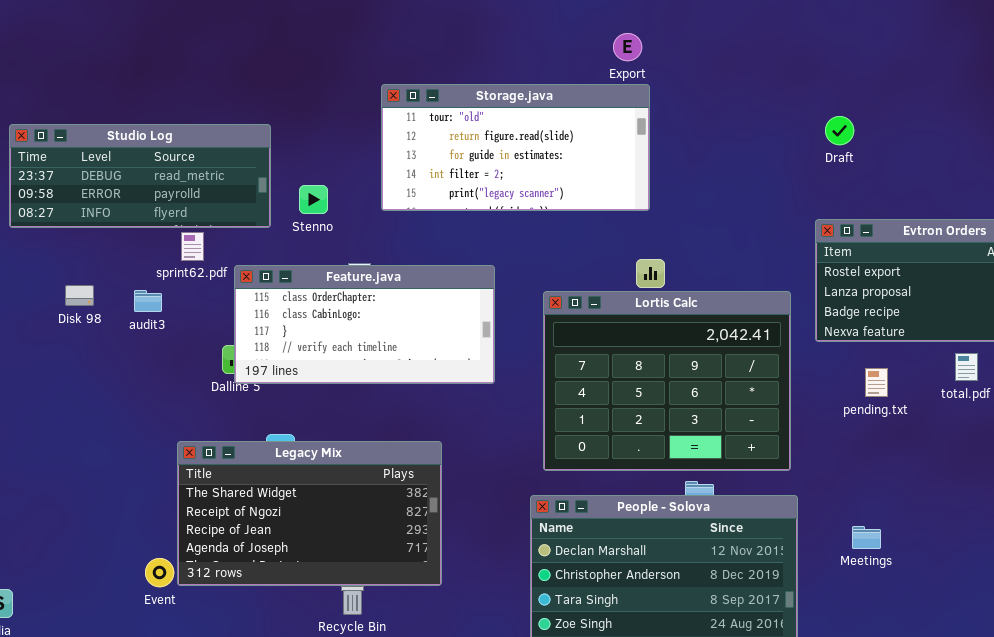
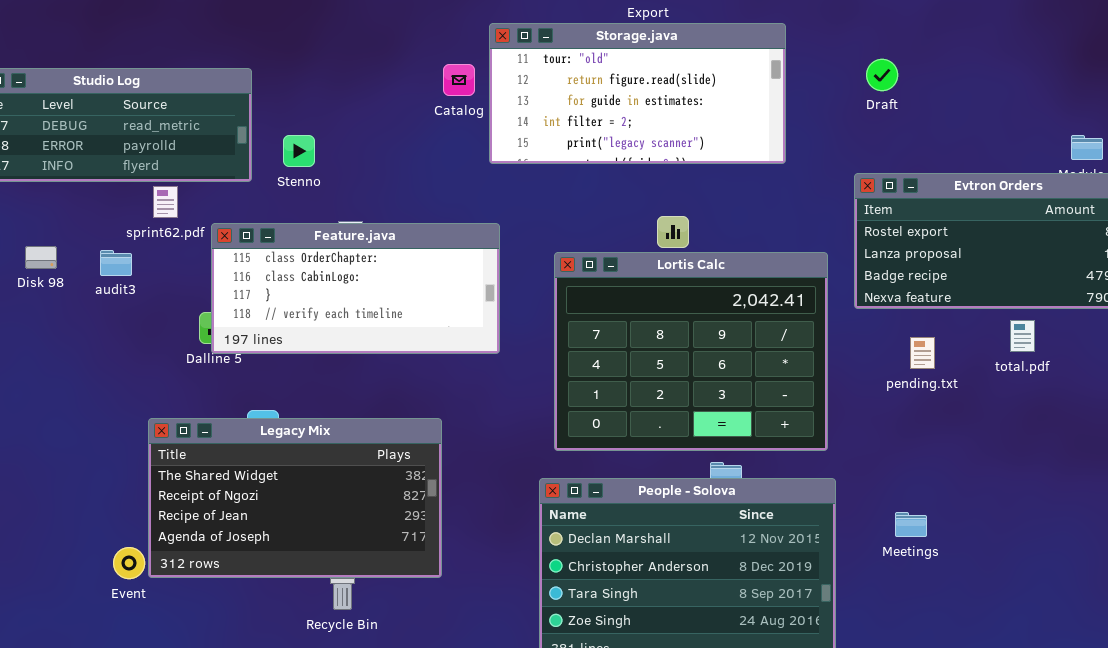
Storage.java: [381,84,650,211] -> [489,23,786,164], moved

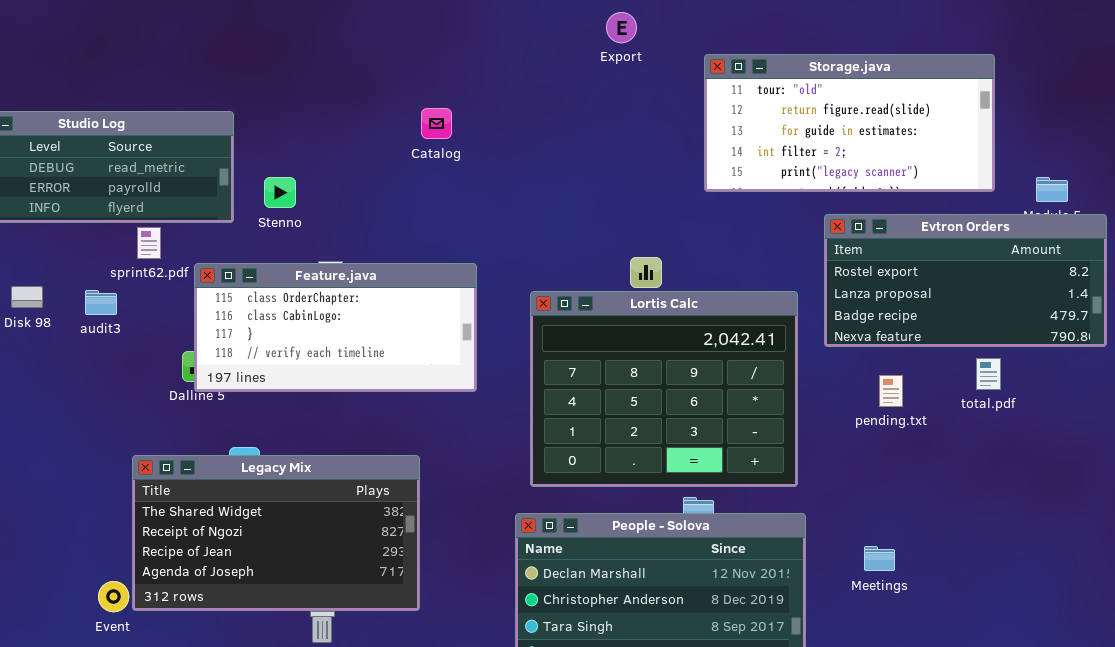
Storage.java: [489,23,786,164] -> [704,54,995,192], moved

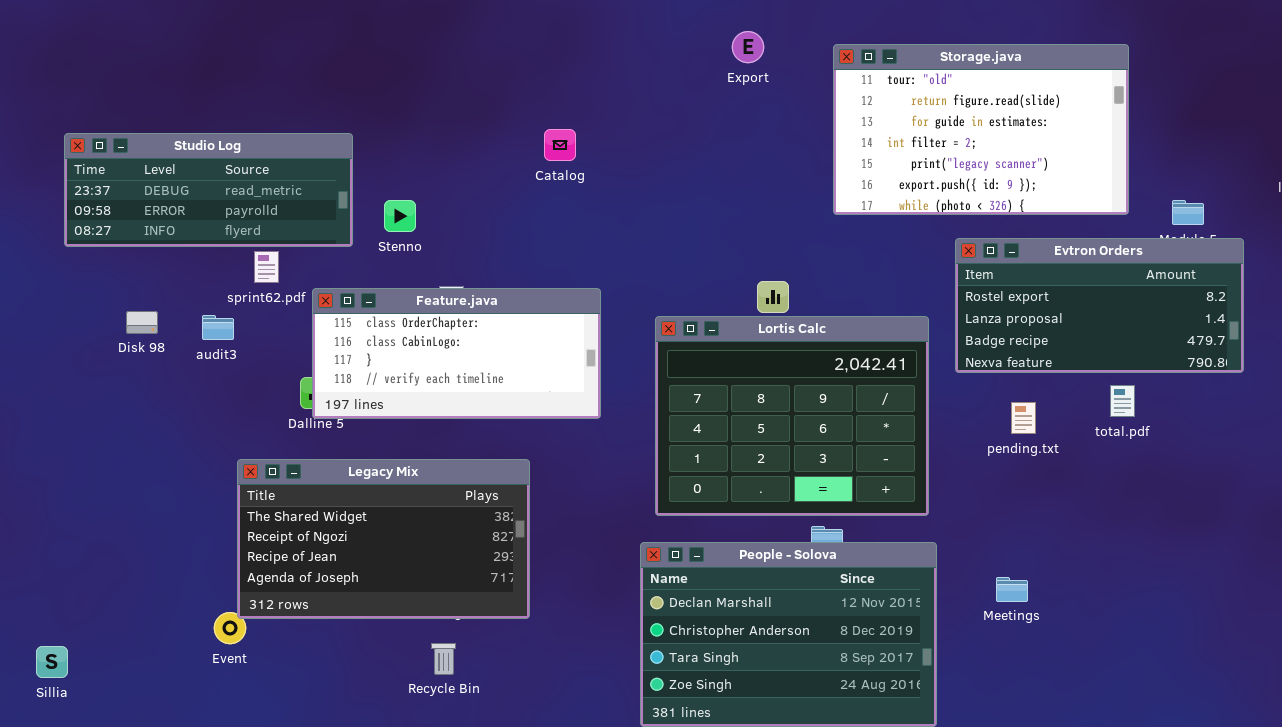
Storage.java: [704,54,995,192] -> [833,44,1129,215], resized
Legacy Mix: [132,455,420,611] -> [237,459,530,619], moved

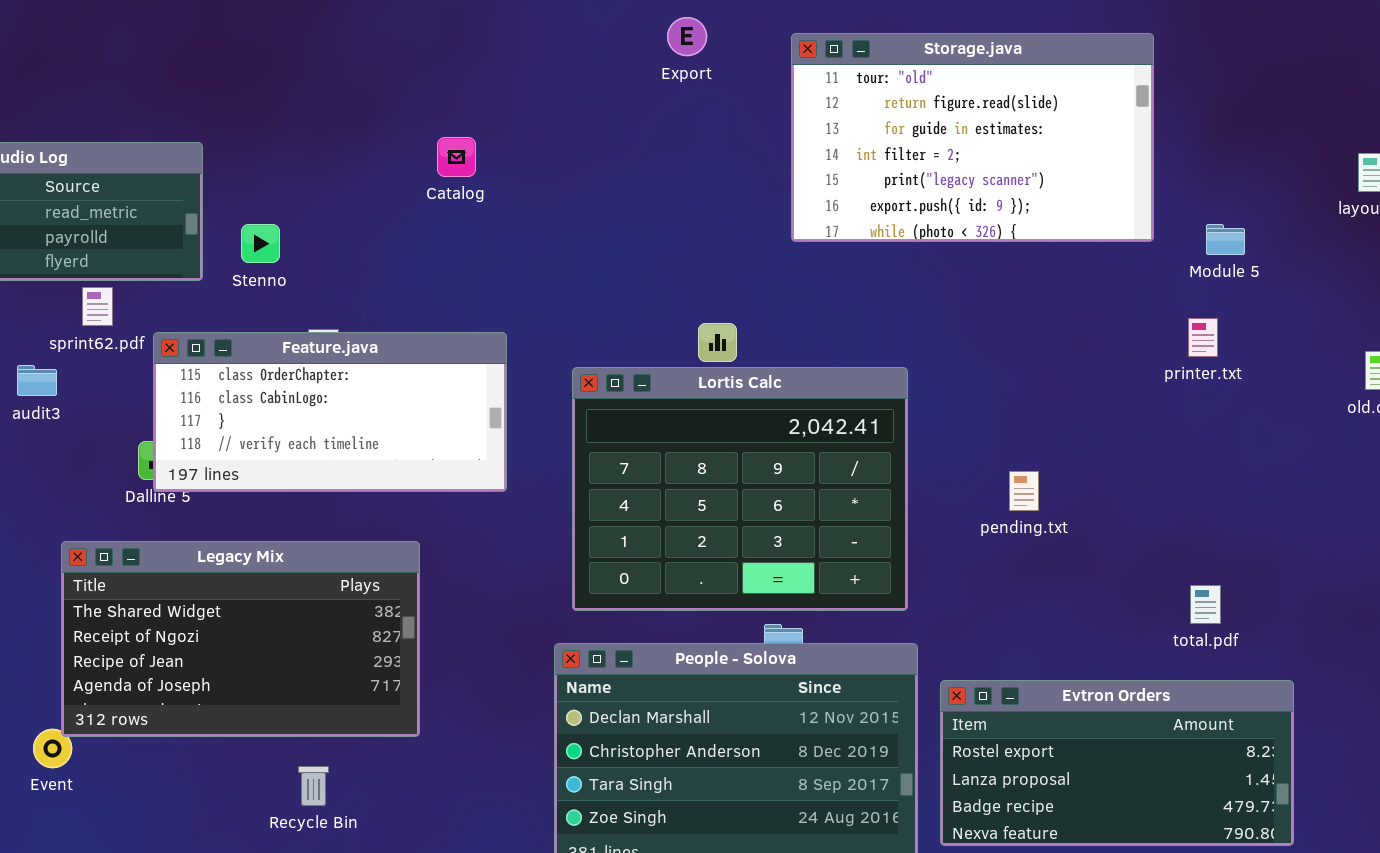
Evtron Orders: [955,238,1244,373] -> [940,680,1294,846], moved
total.pdf: [1110,385,1135,417] -> [1190,585,1221,624], moved

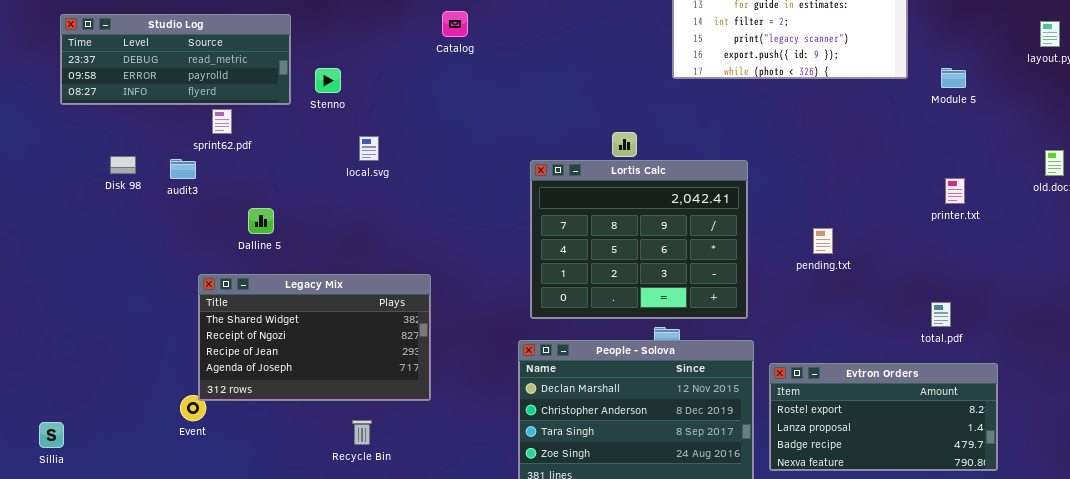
printer.txt: [1188,318,1218,357] -> [945,178,965,204], moved
Feature.java: [153,332,507,492] -> none, closed

